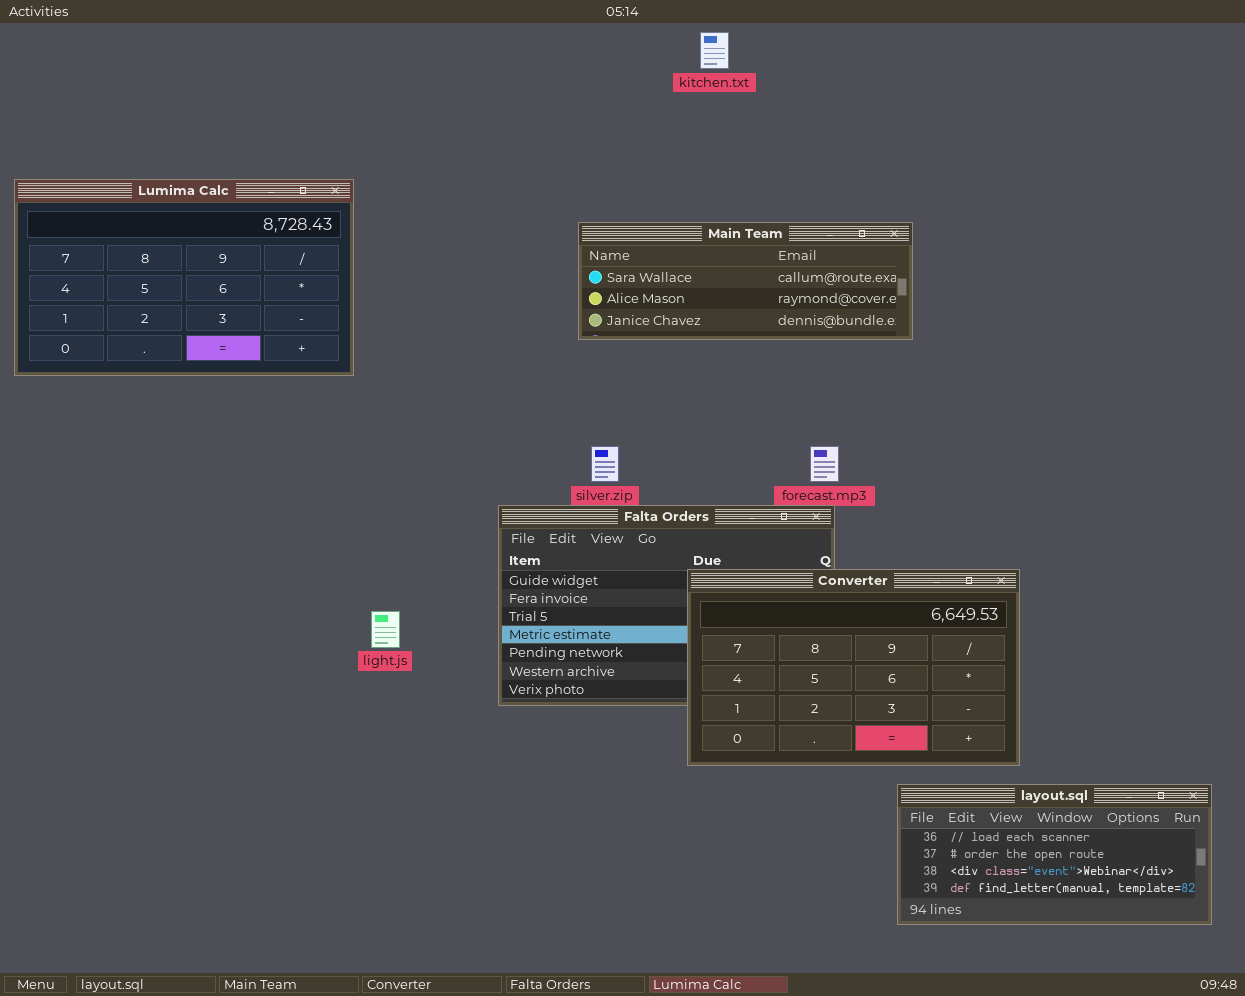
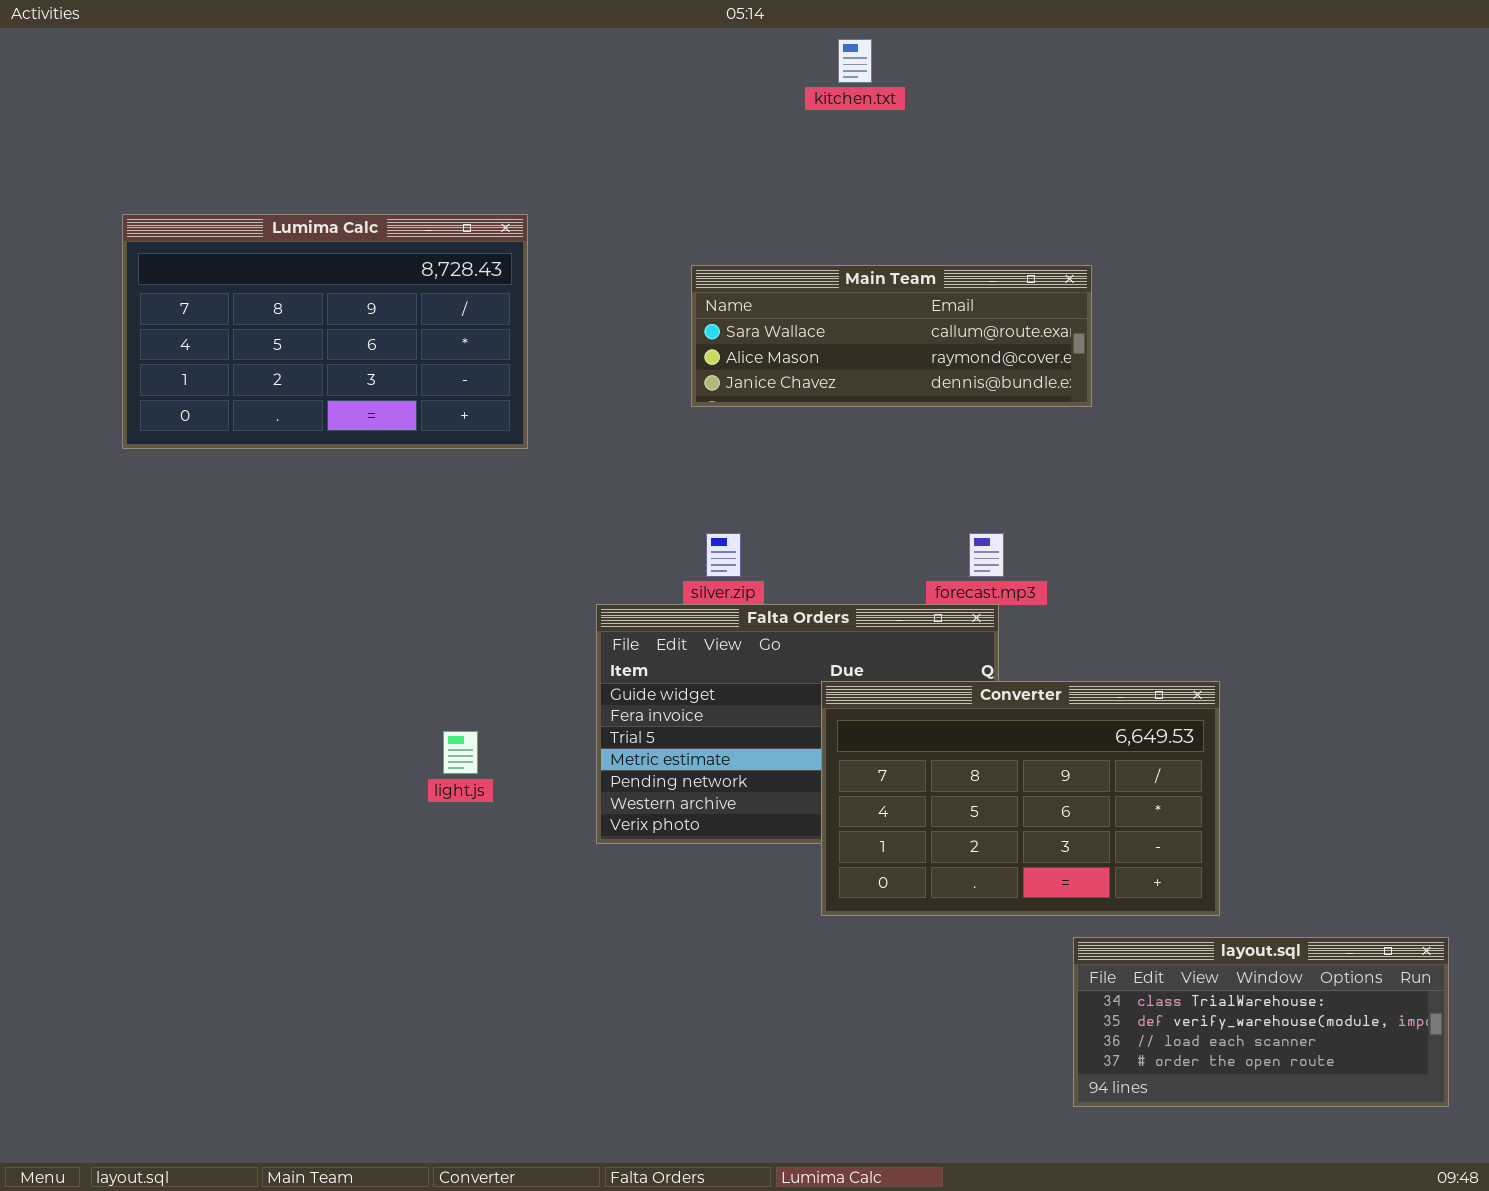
Lumima Calc: [14,179,354,376] -> [122,214,528,449], moved
layout.sql: [897,784,1212,925] -> [1073,937,1449,1107], scrolled up 2 rows

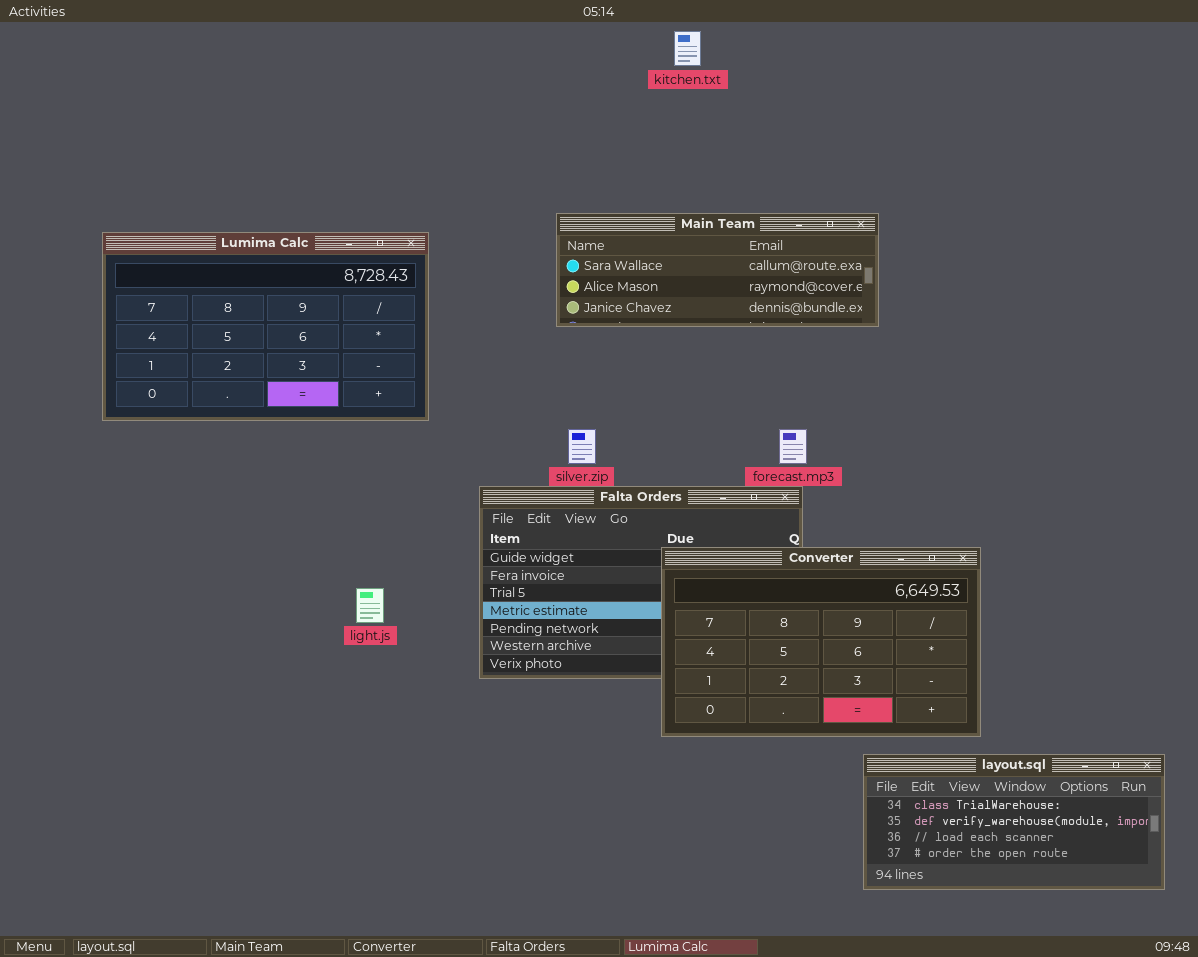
Lumima Calc: [122,214,528,449] -> [102,232,429,421], moved

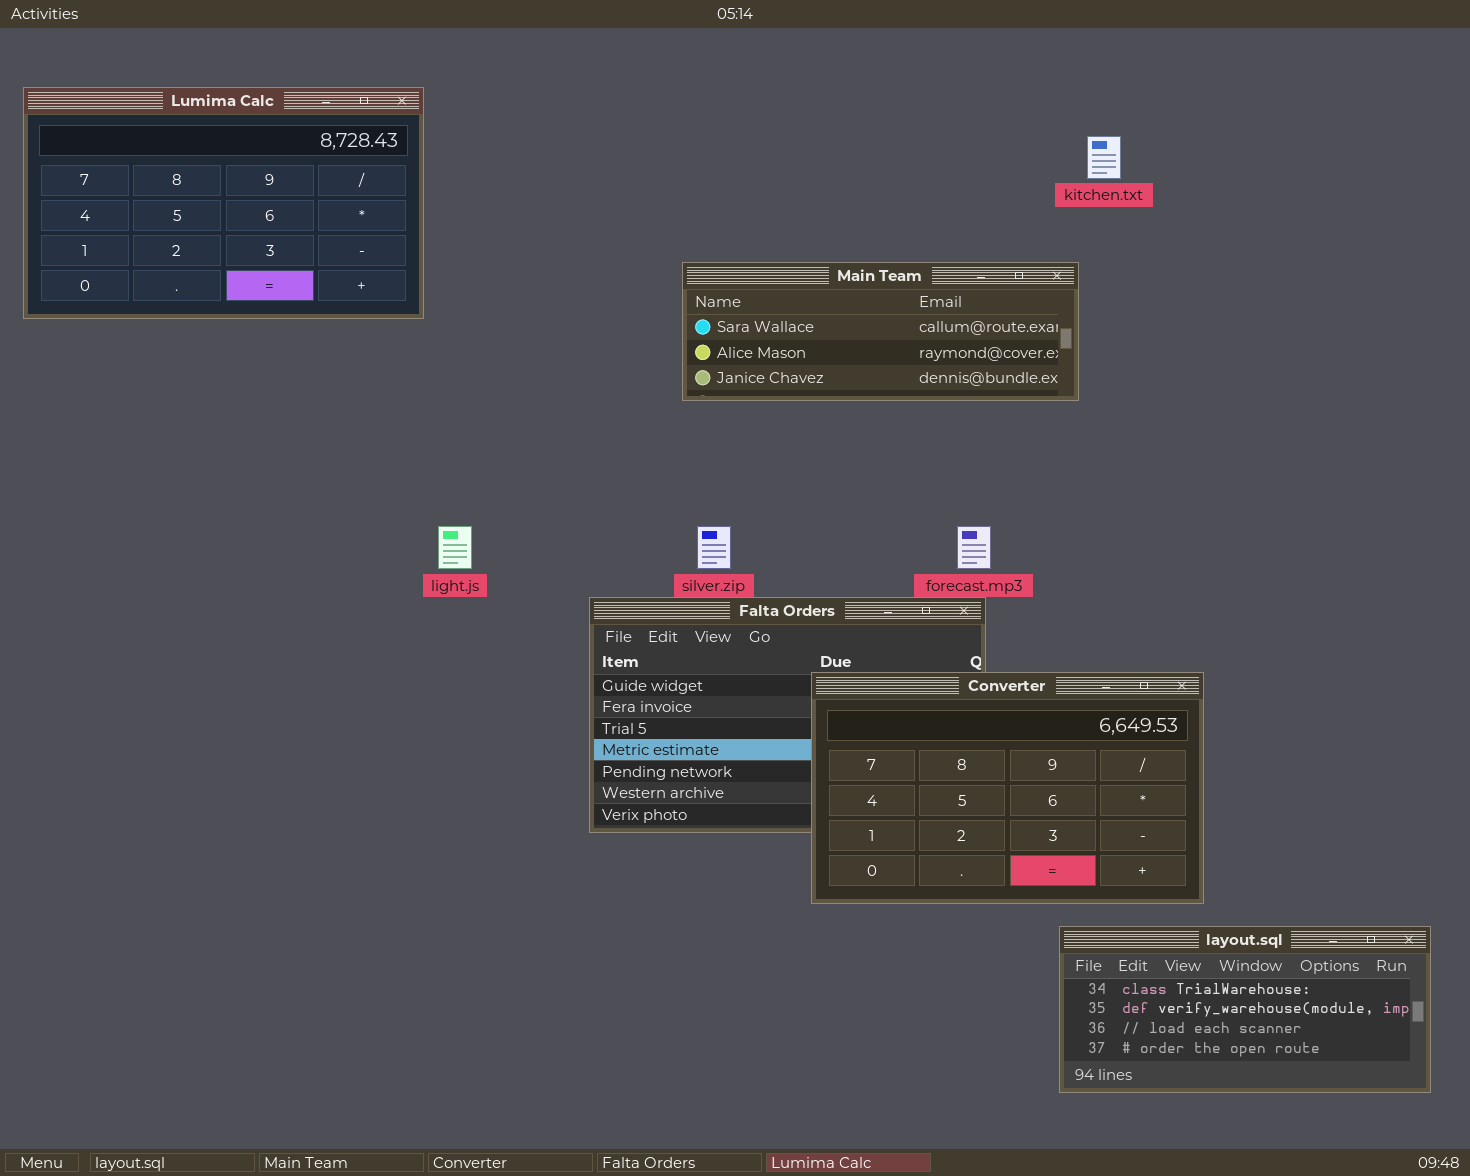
kitchen.txt: [674,31,701,66] -> [1087,136,1121,179], moved
Lumima Calc: [102,232,429,421] -> [23,87,424,319], moved
light.js: [356,588,384,623] -> [438,526,472,569], moved

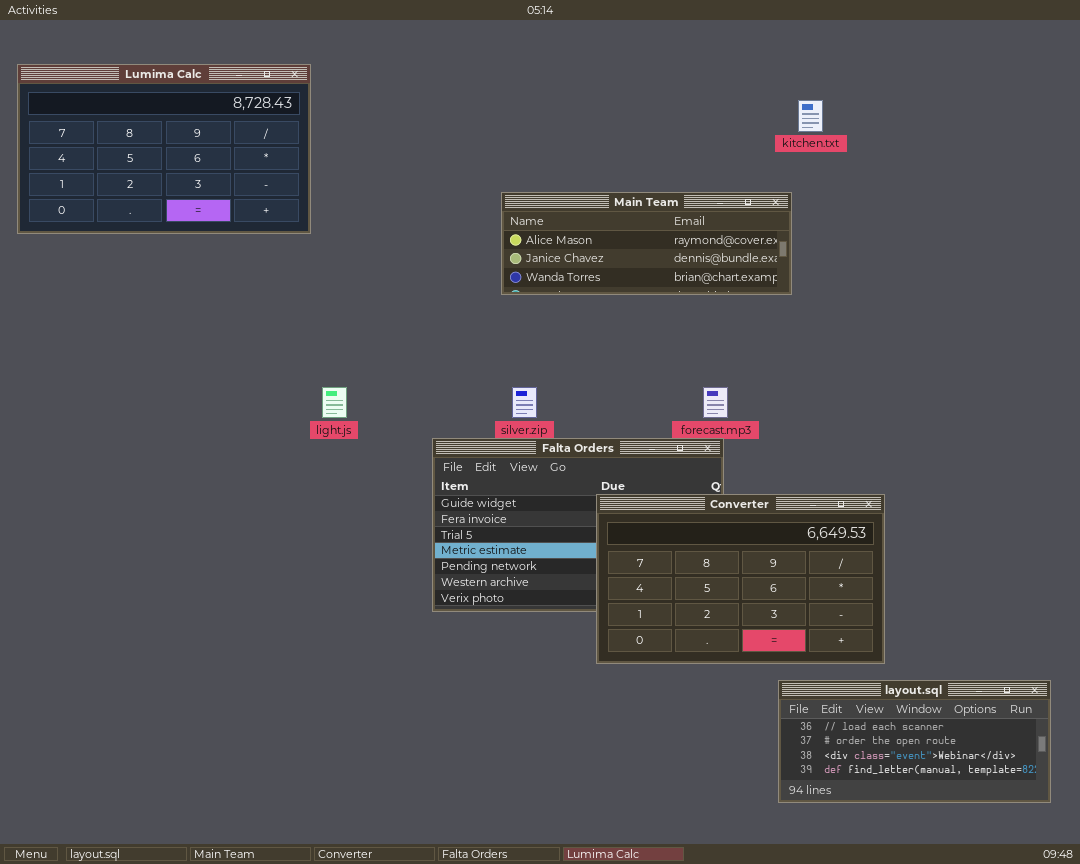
Main Team: [682,262,1079,401] -> [501,192,792,295], scrolled down 1 row
layout.sql: [1059,926,1431,1093] -> [778,680,1051,803], scrolled down 2 rows

